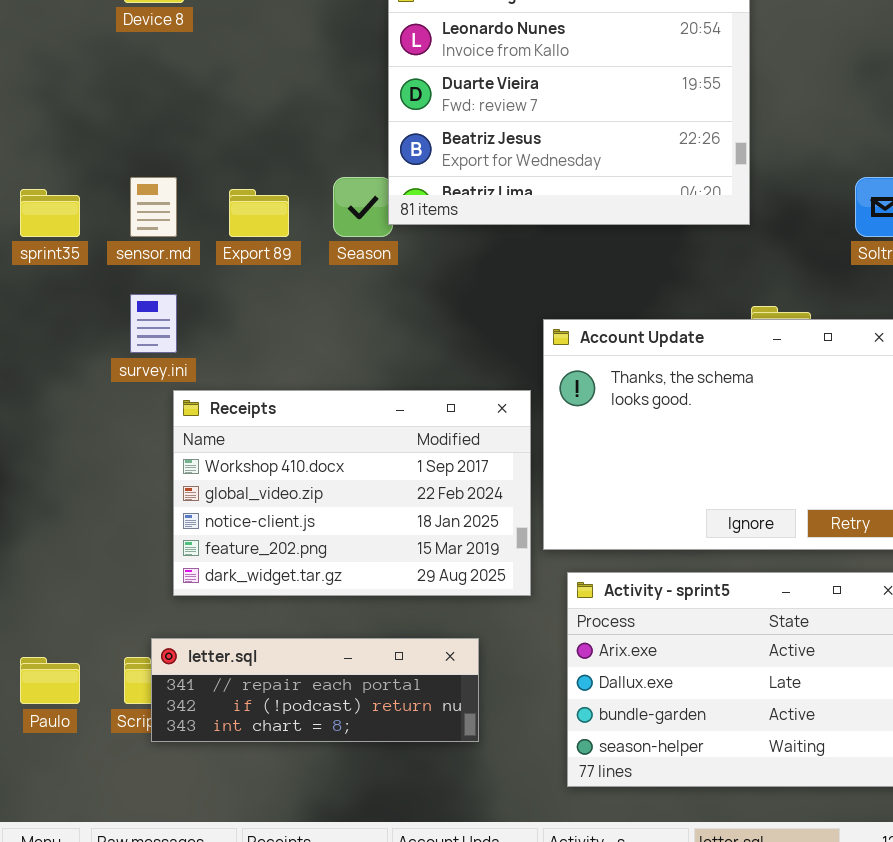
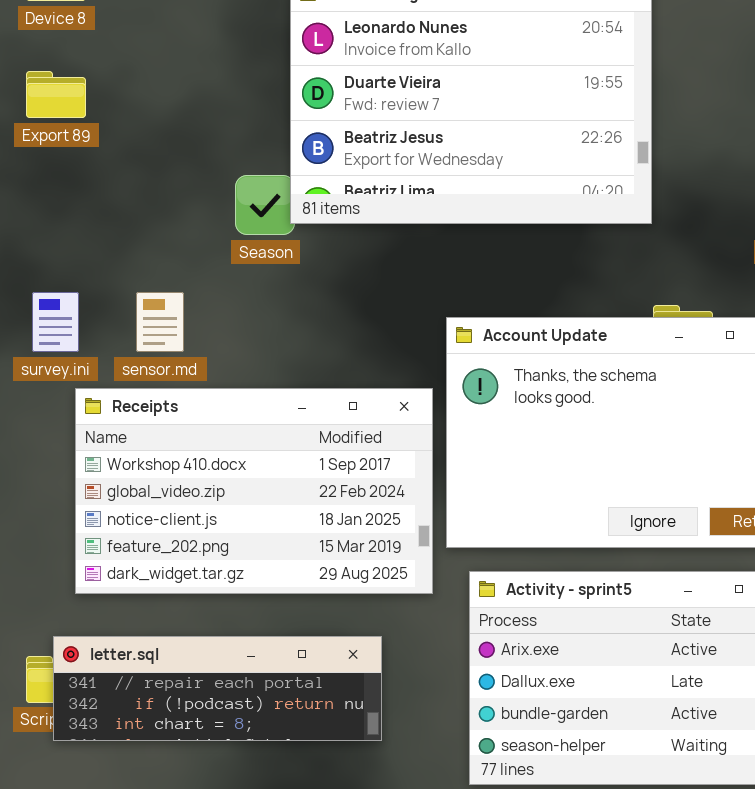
sensor.md: [130,177,177,237] -> [136,292,184,352], moved
Export 89: [229,189,289,237] -> [26,71,86,118], moved

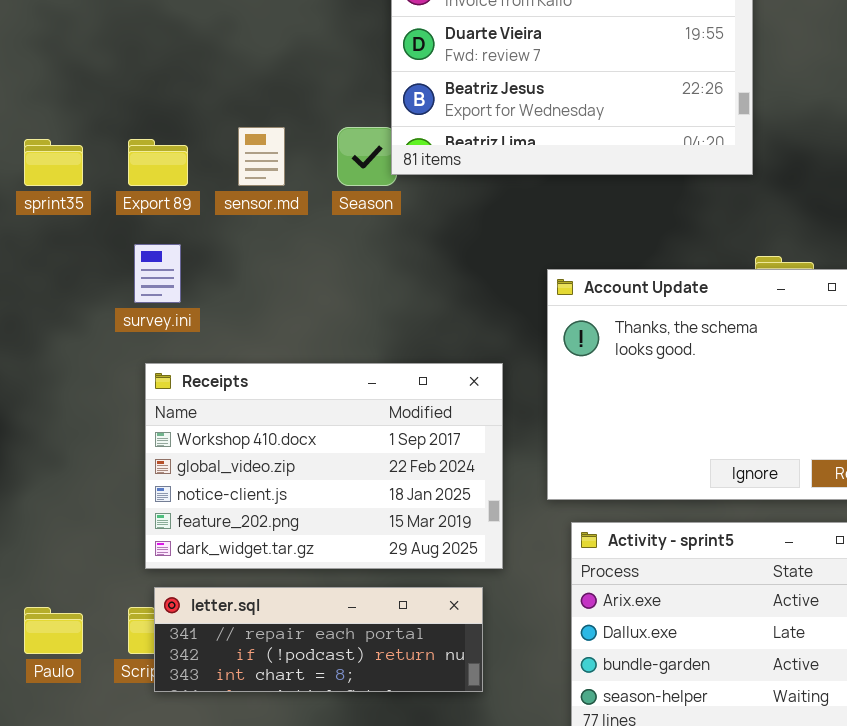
Export 89: [26,71,86,118] -> [128,139,188,186], moved
sensor.md: [136,292,184,352] -> [238,127,285,186], moved
Receipts: [75,388,433,594] -> [145,363,503,569], moved

